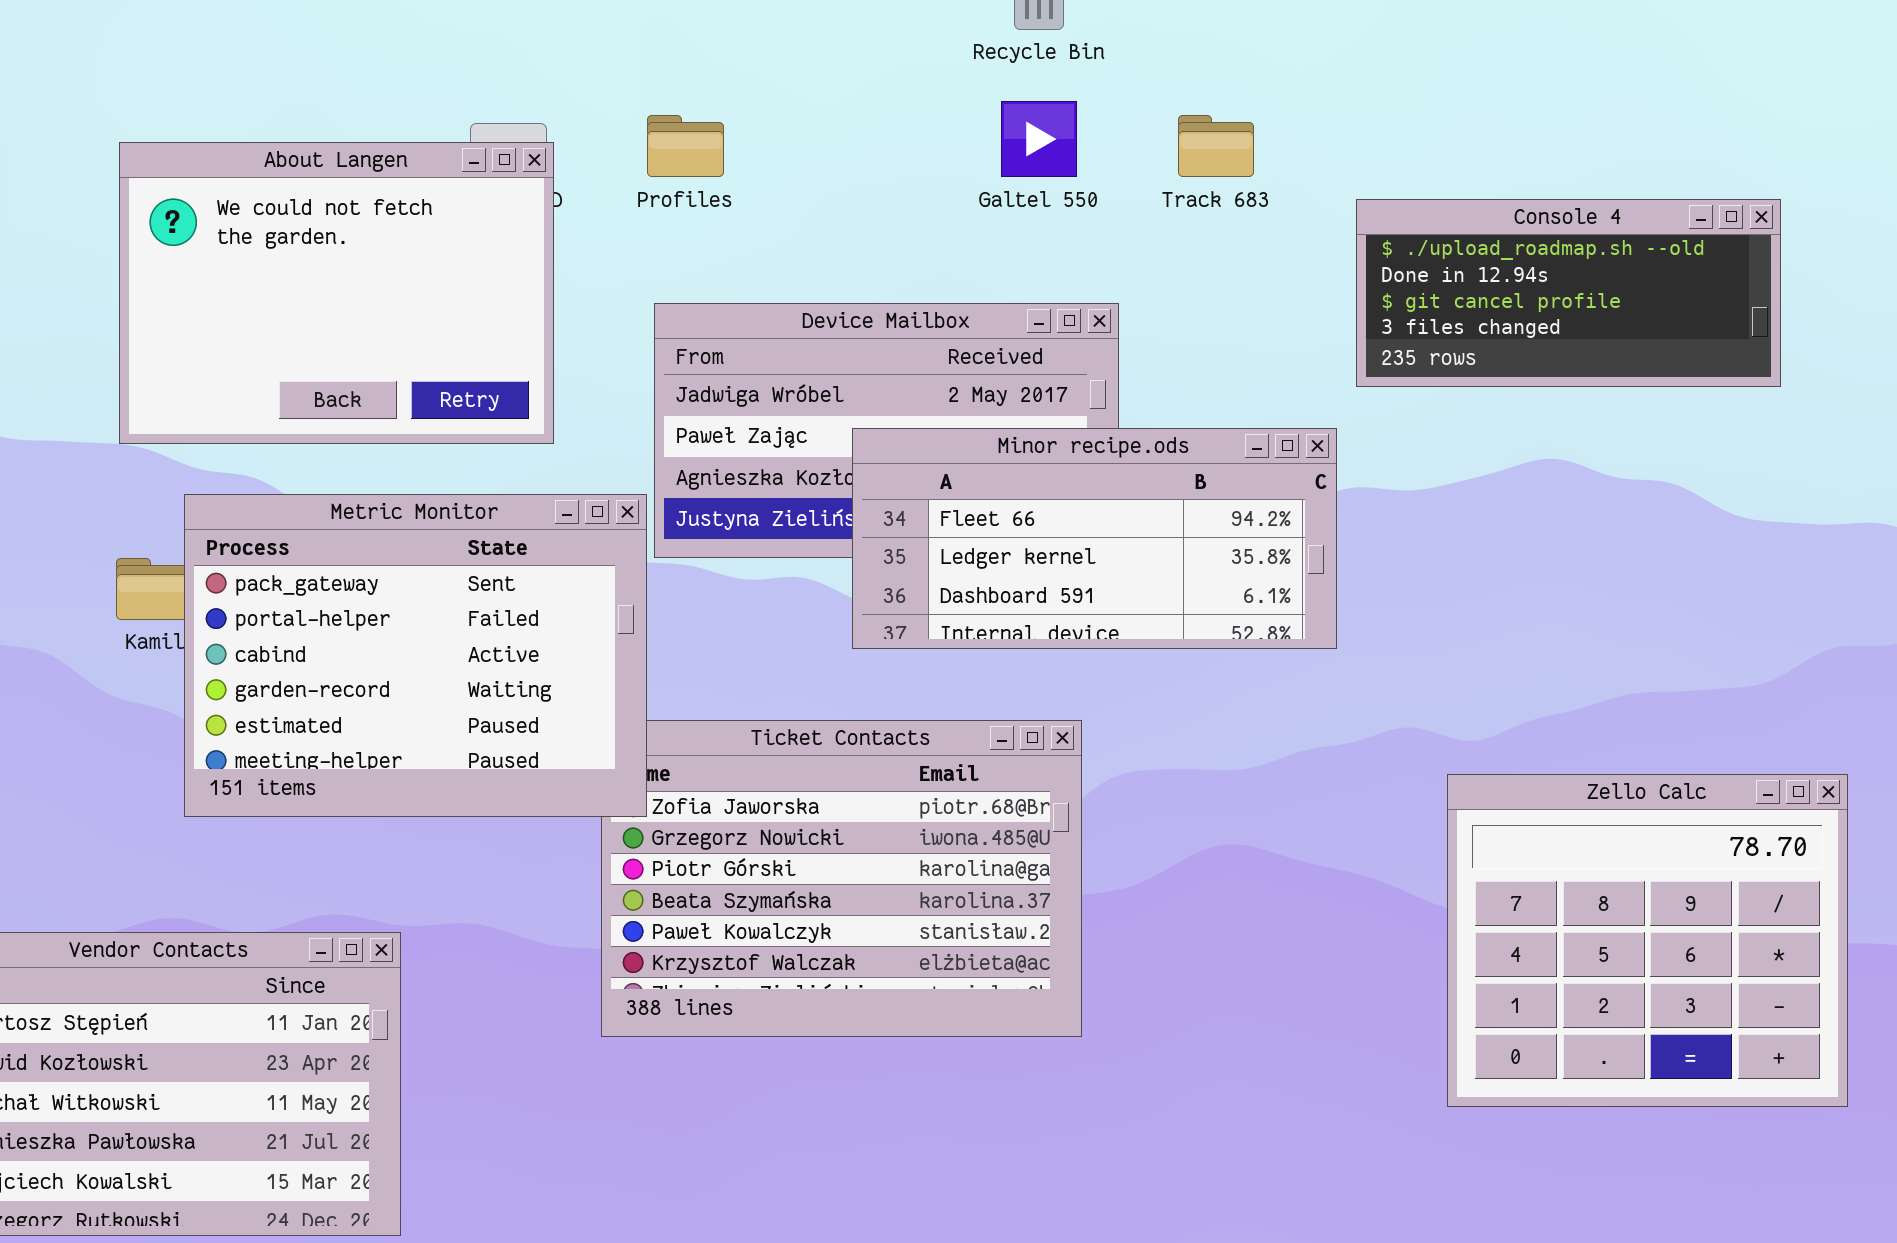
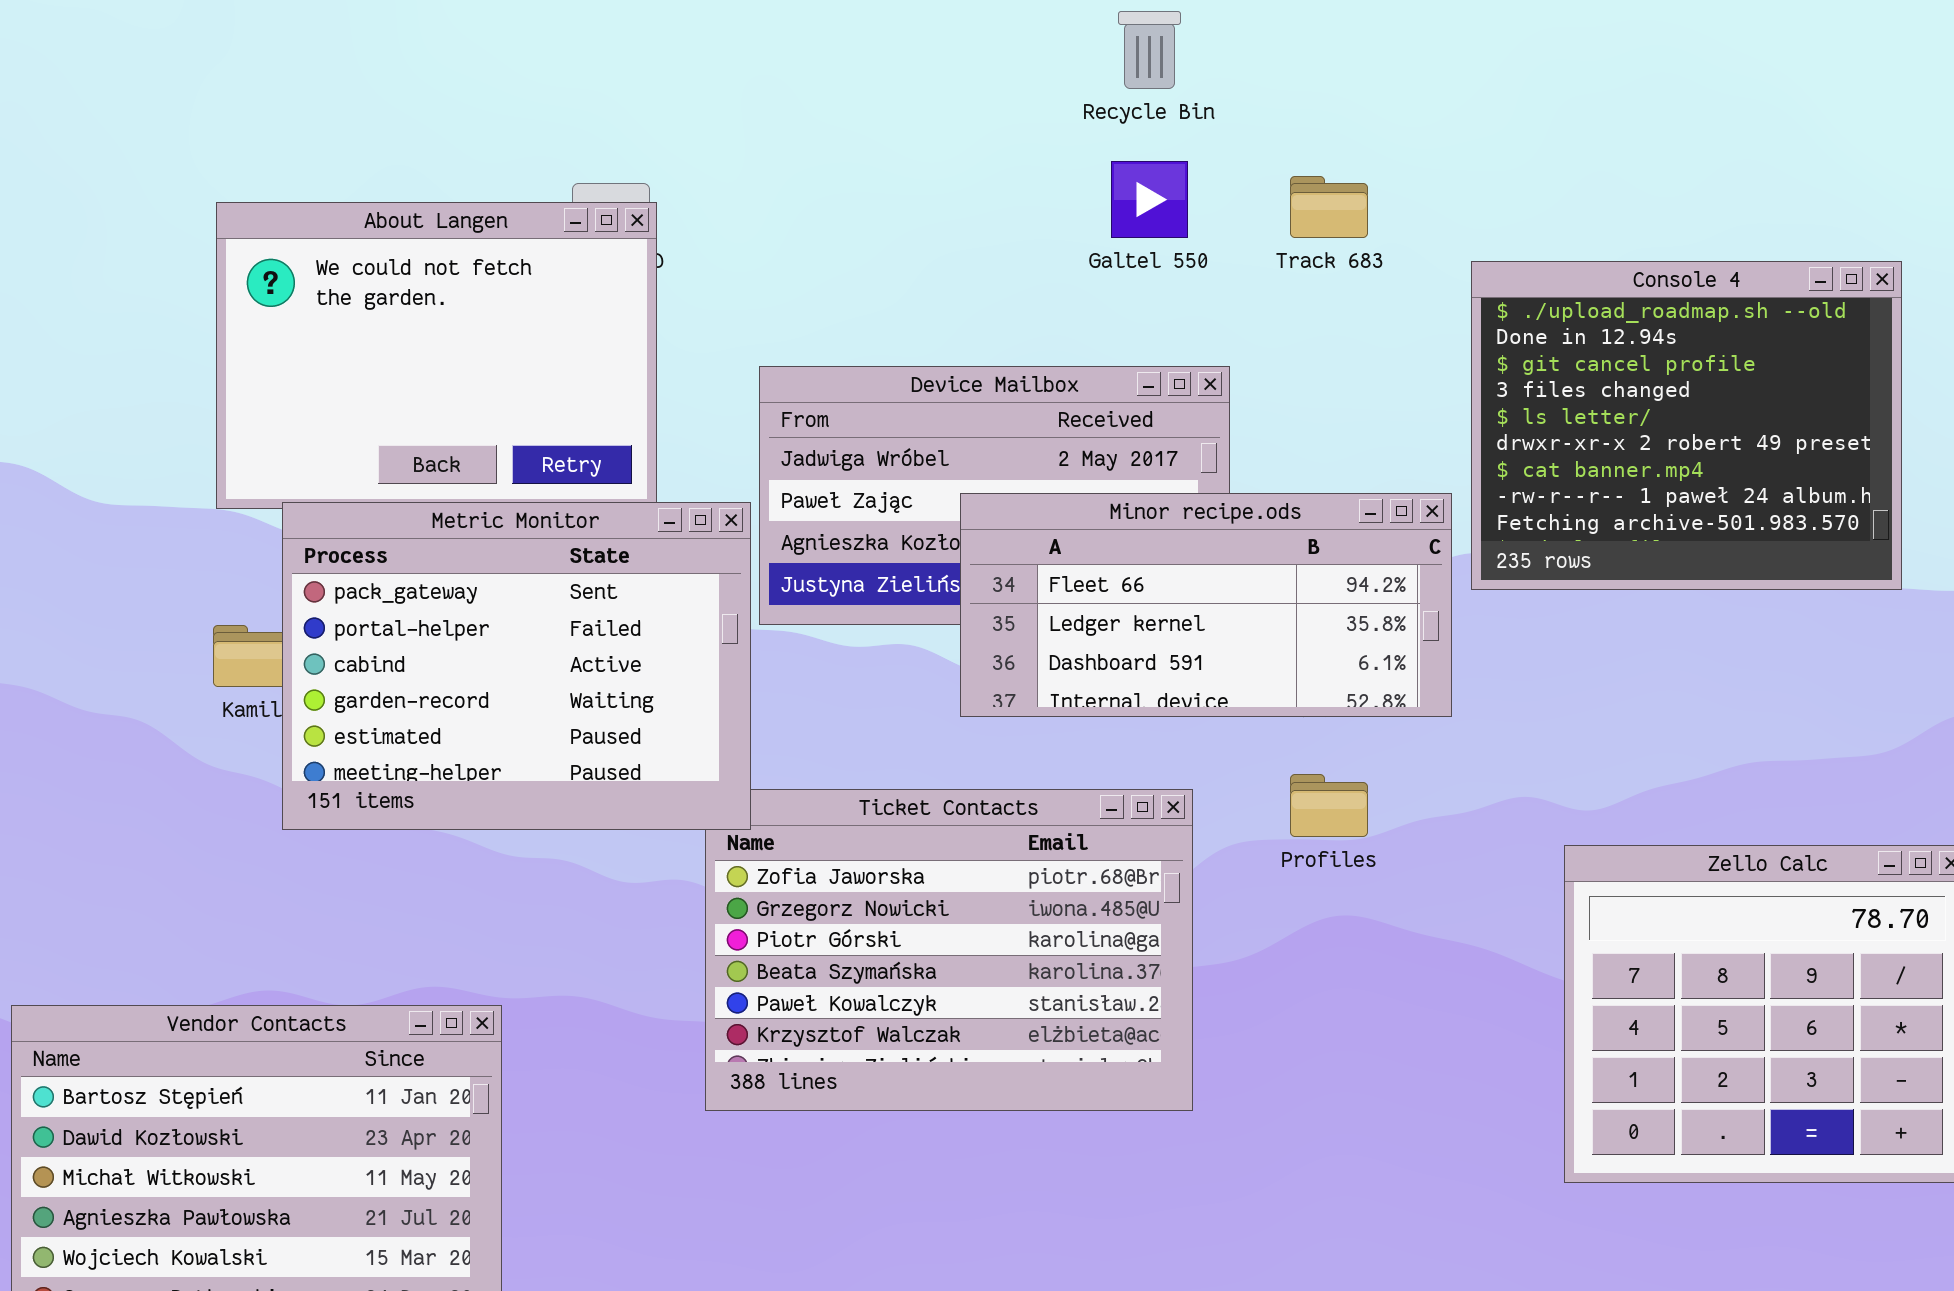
Profiles: [647,115,724,177] -> [1290,774,1368,837], moved
Console 4: [1356,199,1781,387] -> [1471,261,1902,590], resized
Metric Monitor: [184,494,647,817] -> [282,502,751,830], moved

